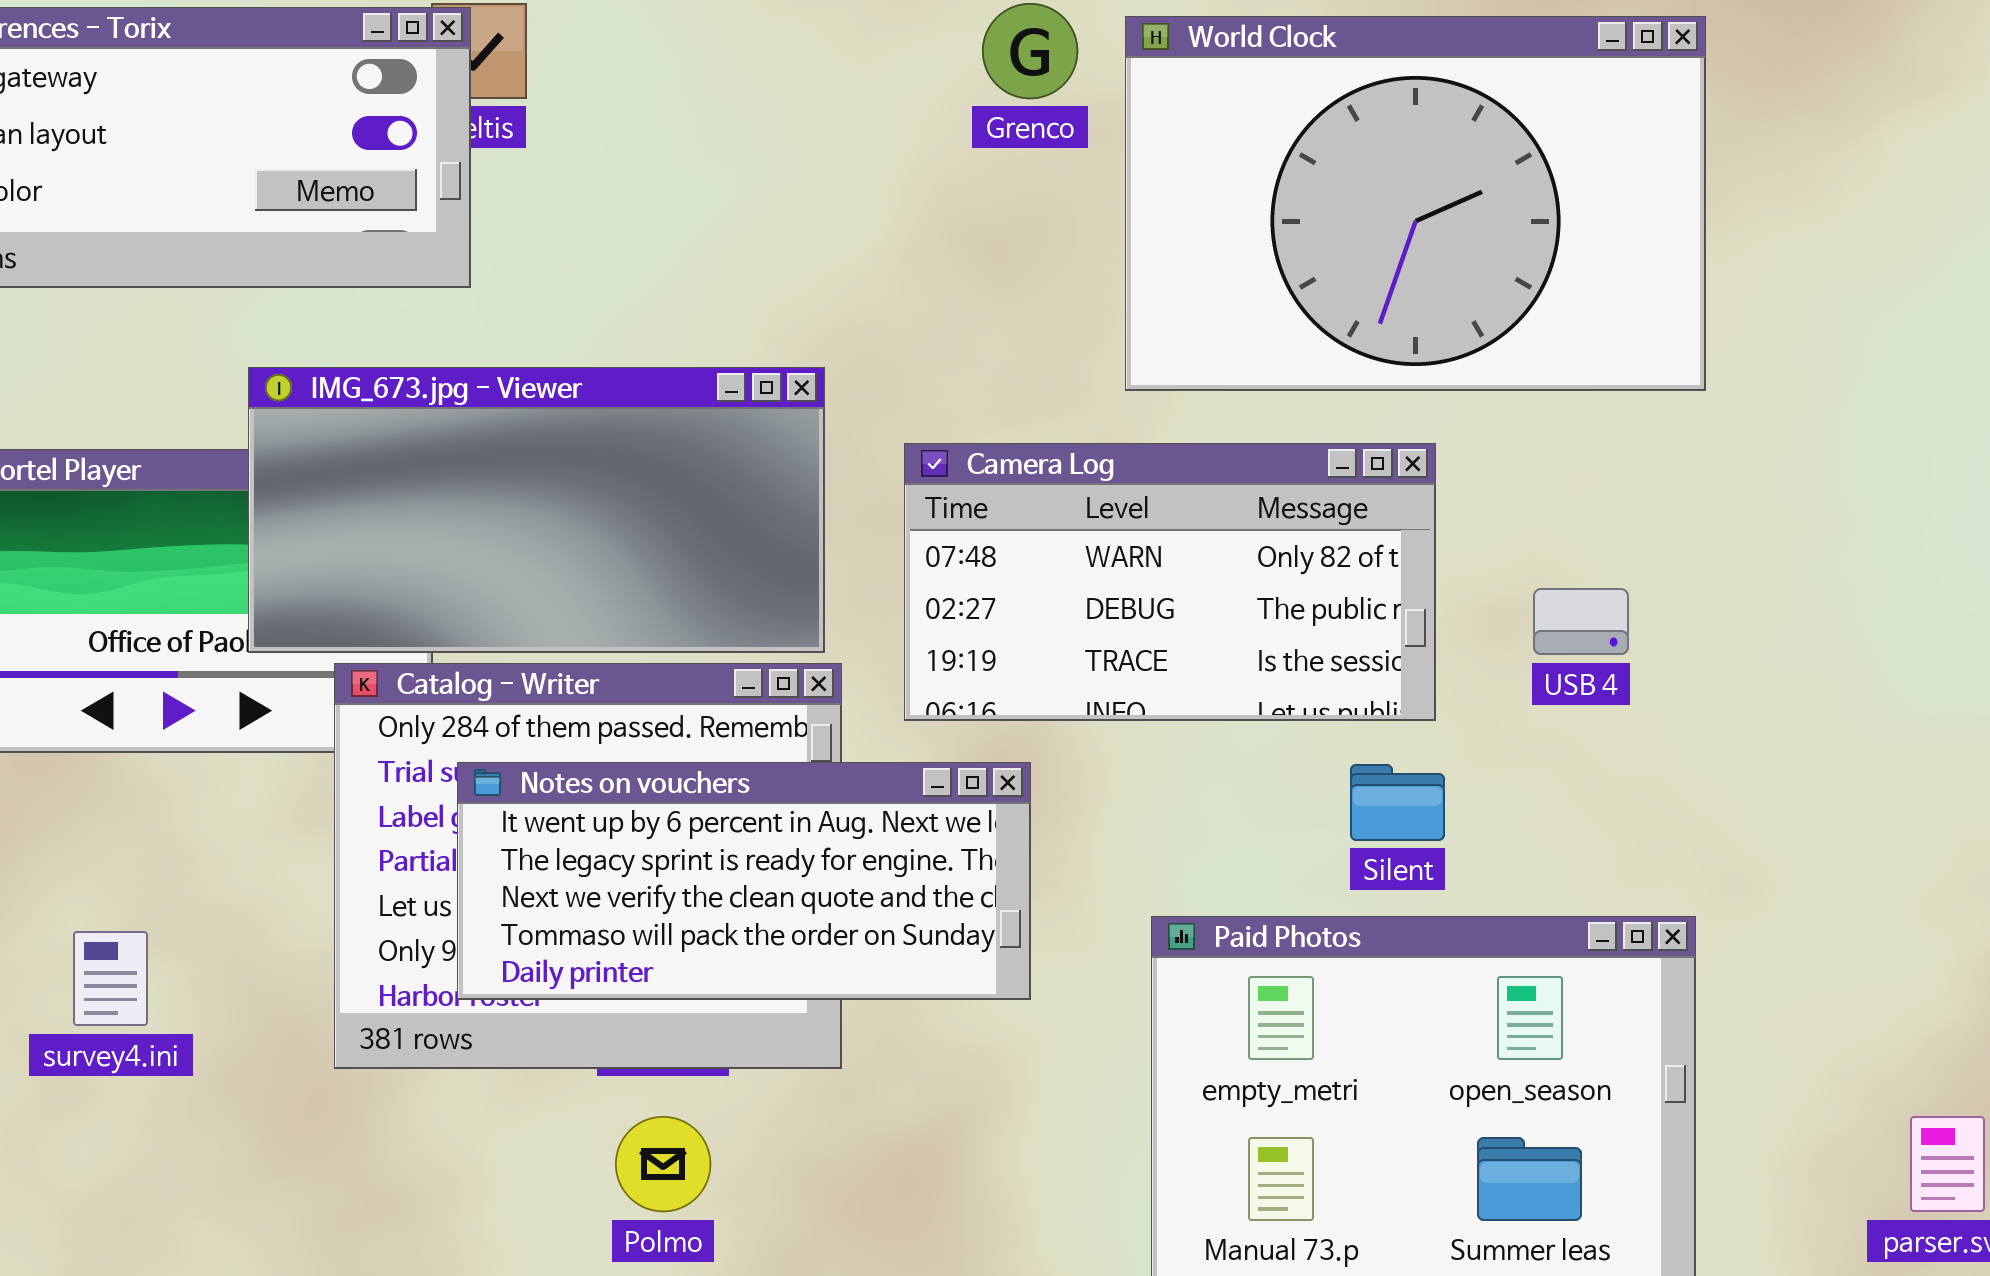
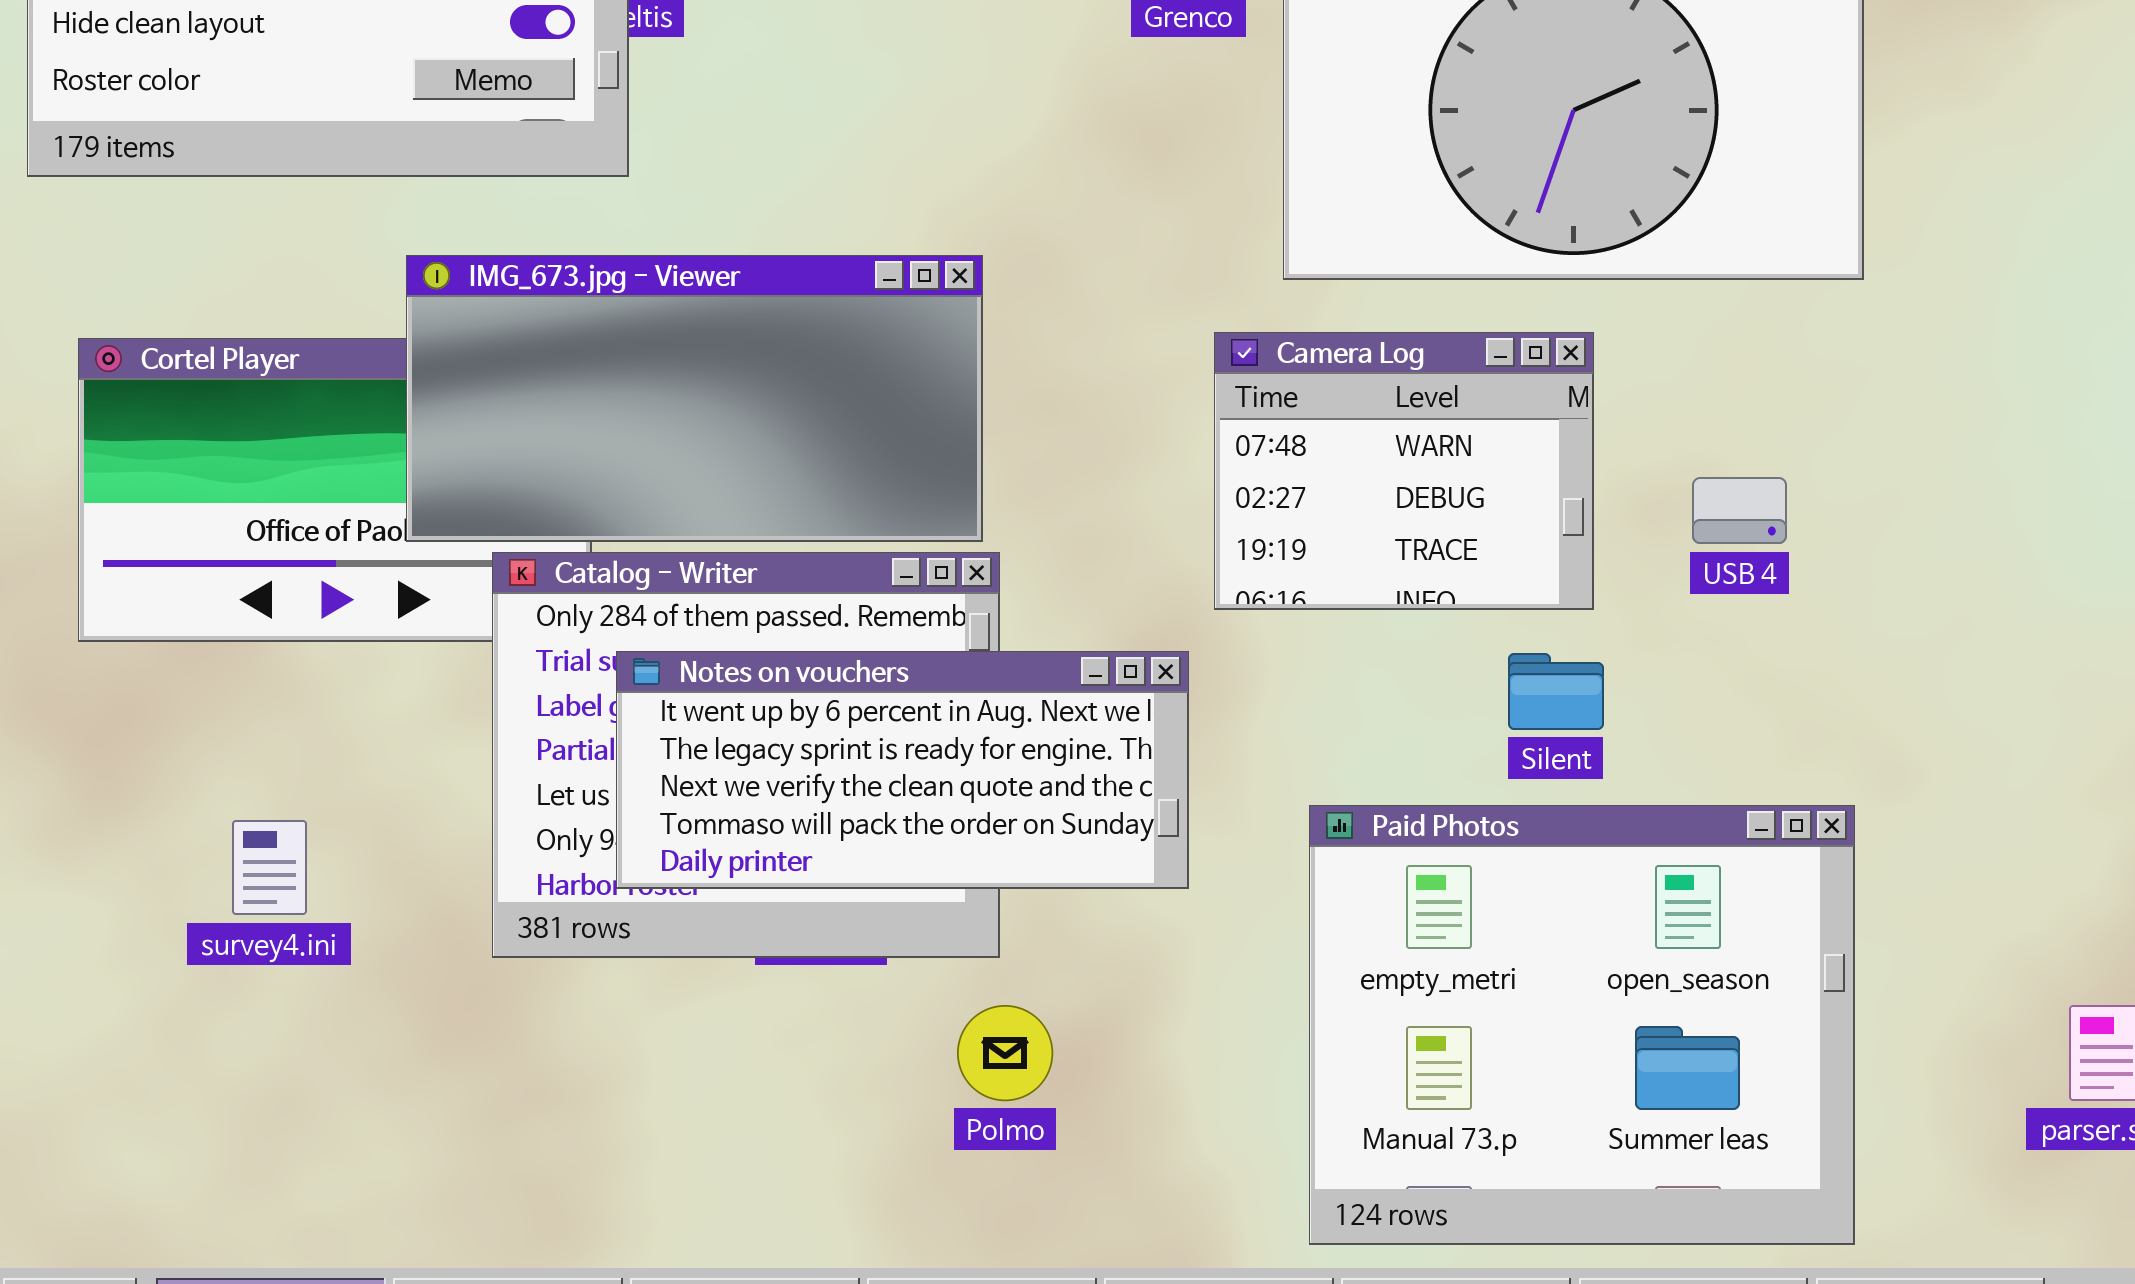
Camera Log: [904,443,1436,721] -> [1214,332,1594,610], resized
Polmo: [615,1116,711,1212] -> [957,1005,1053,1101], moved

